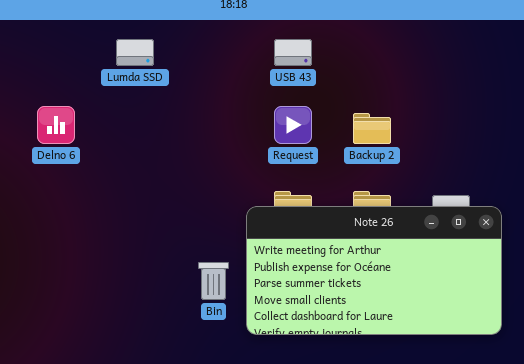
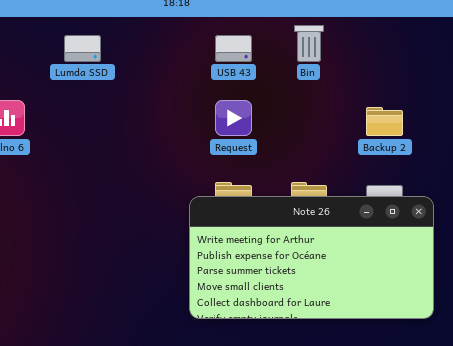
Backup 2: [353,113,391,144] -> [366,107,403,136], moved
Bin: [198,262,229,300] -> [294,25,324,62], moved

